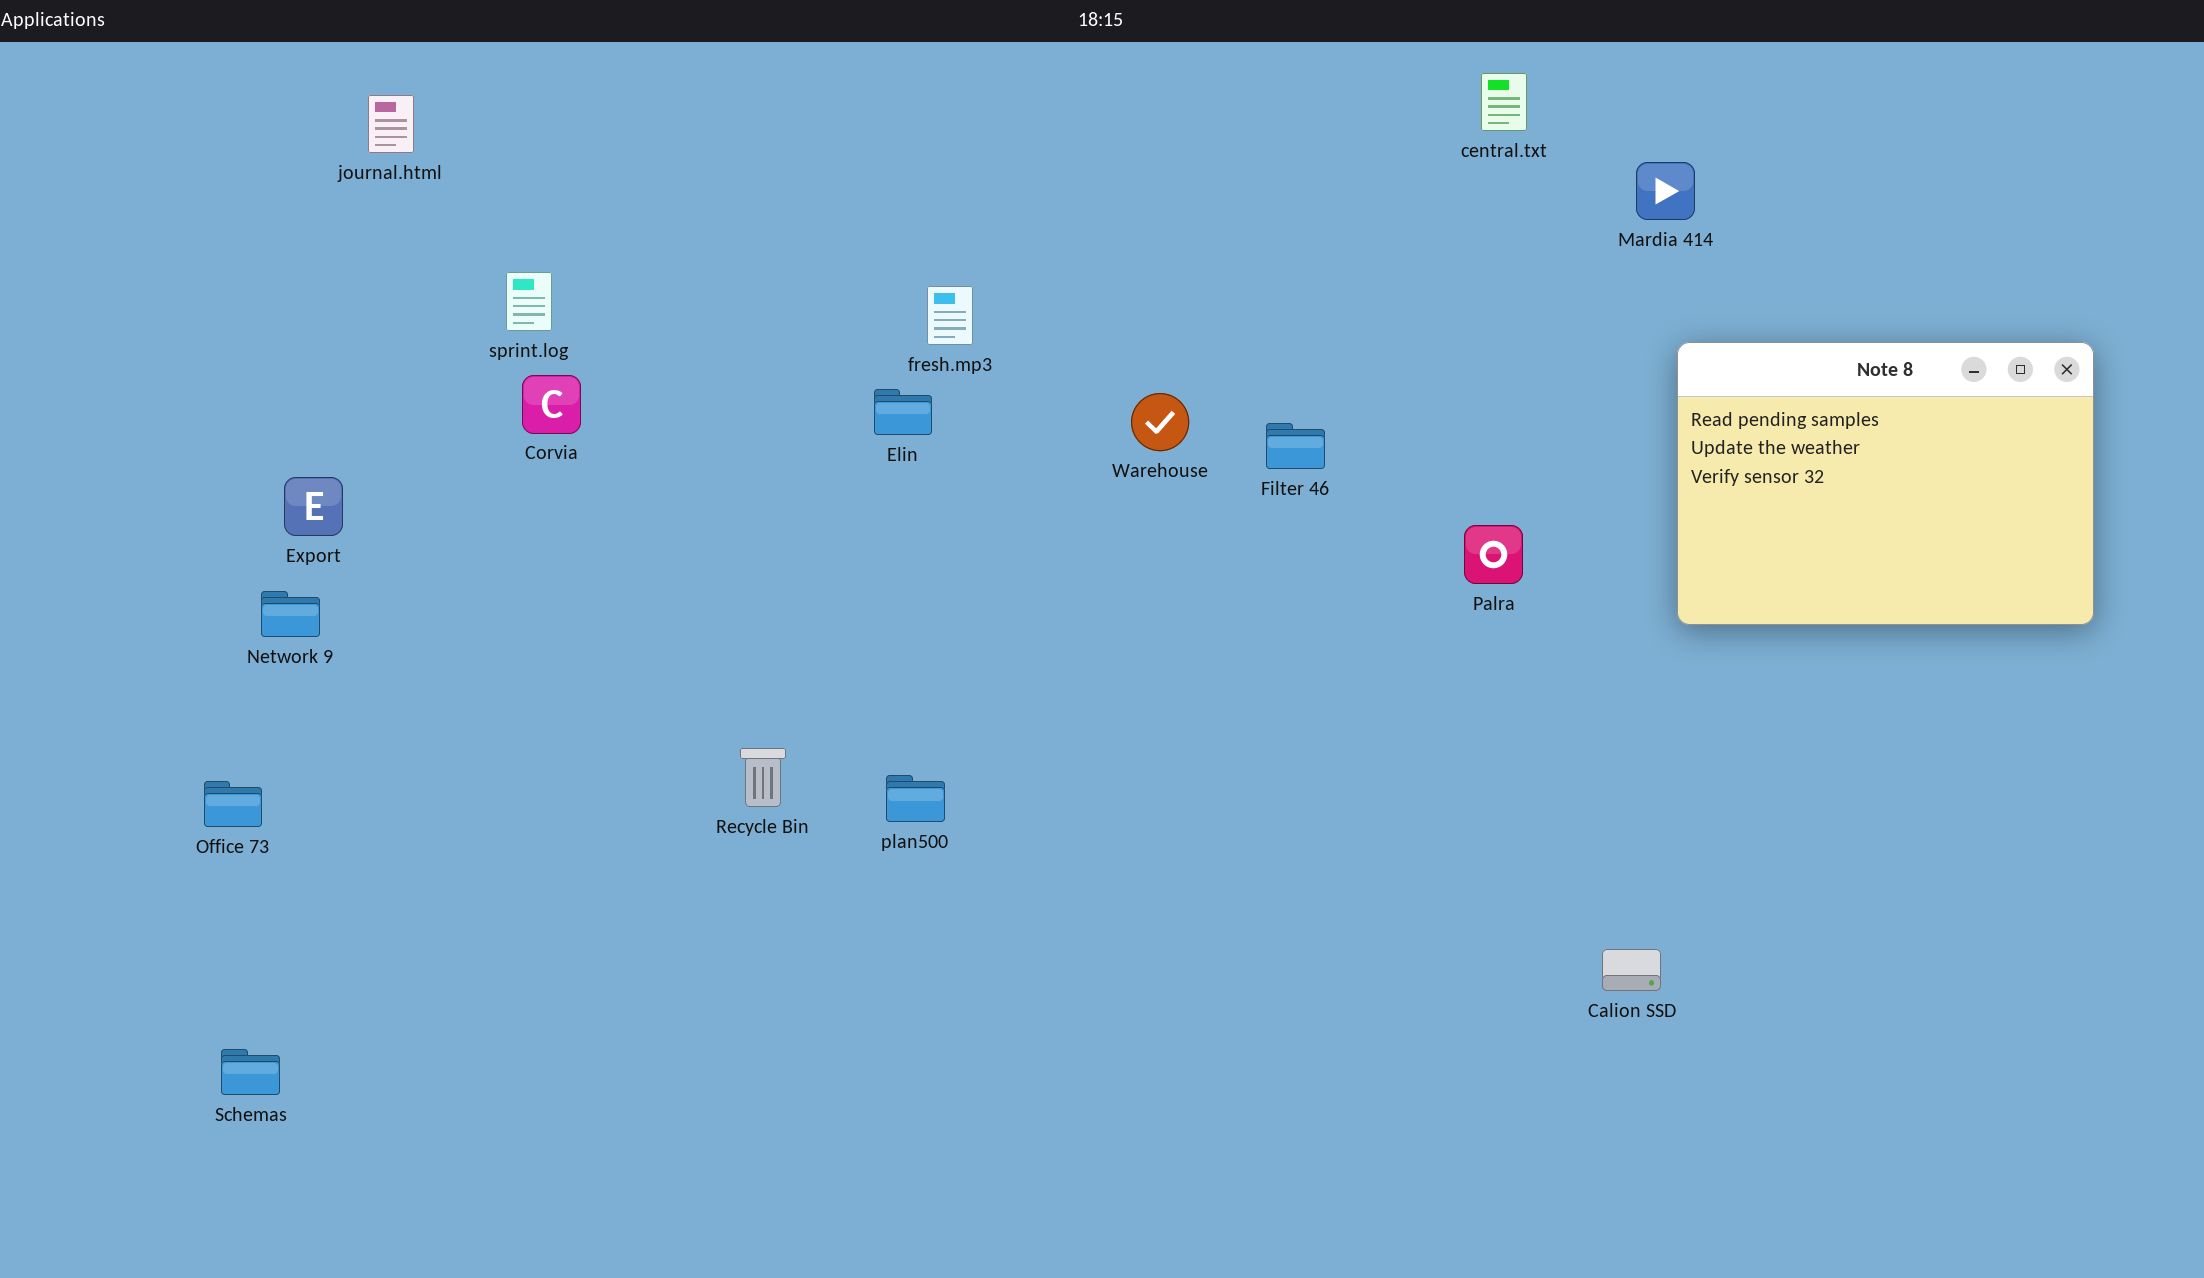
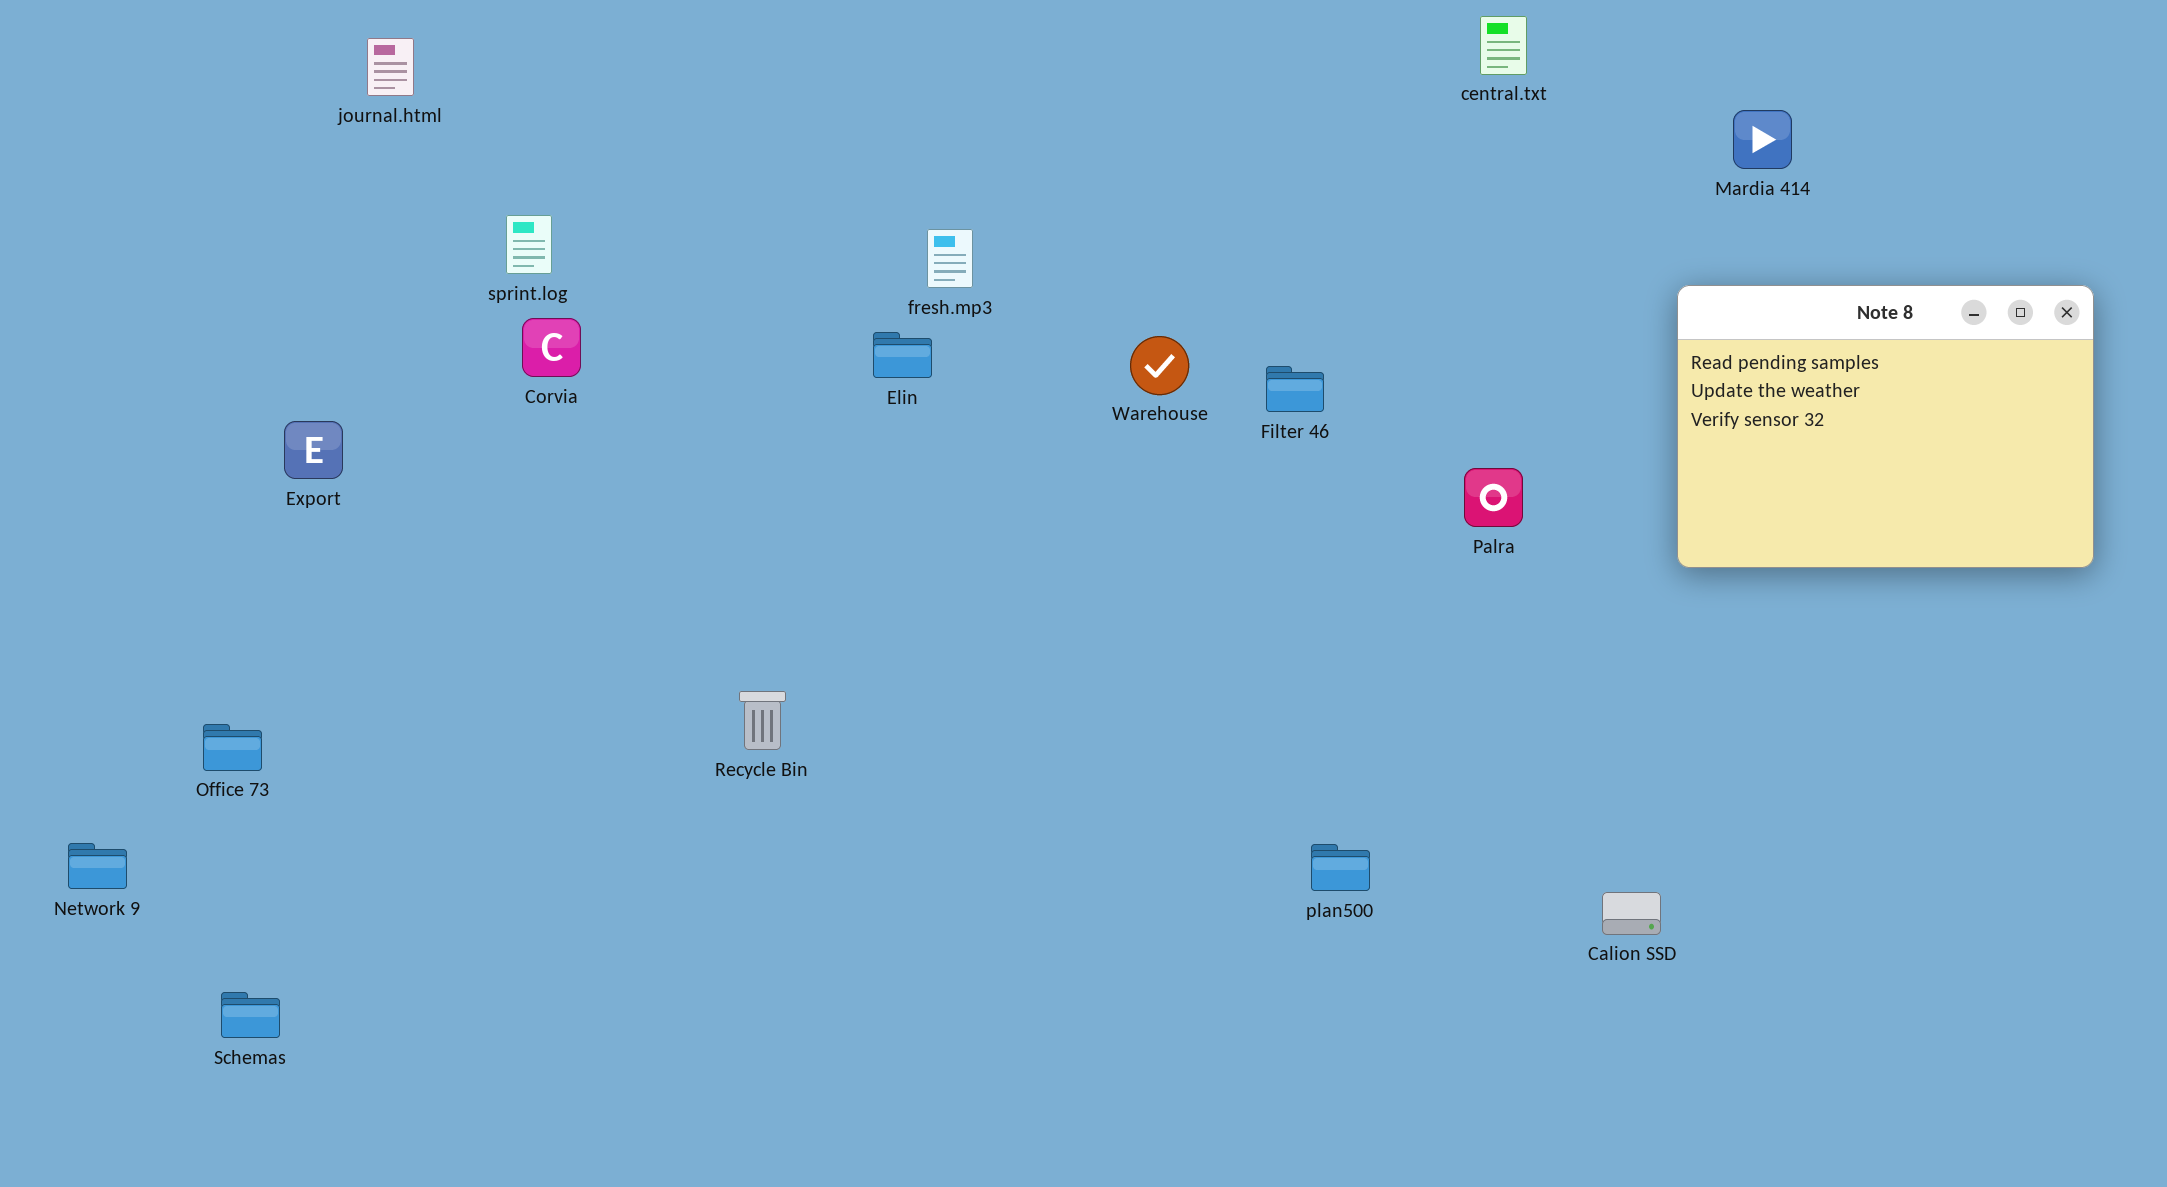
Mardia 414: [1636,162,1695,220] -> [1733,110,1792,169], moved
Network 9: [261,591,320,637] -> [68,843,127,889], moved
plan500: [886,775,945,822] -> [1311,844,1370,891], moved

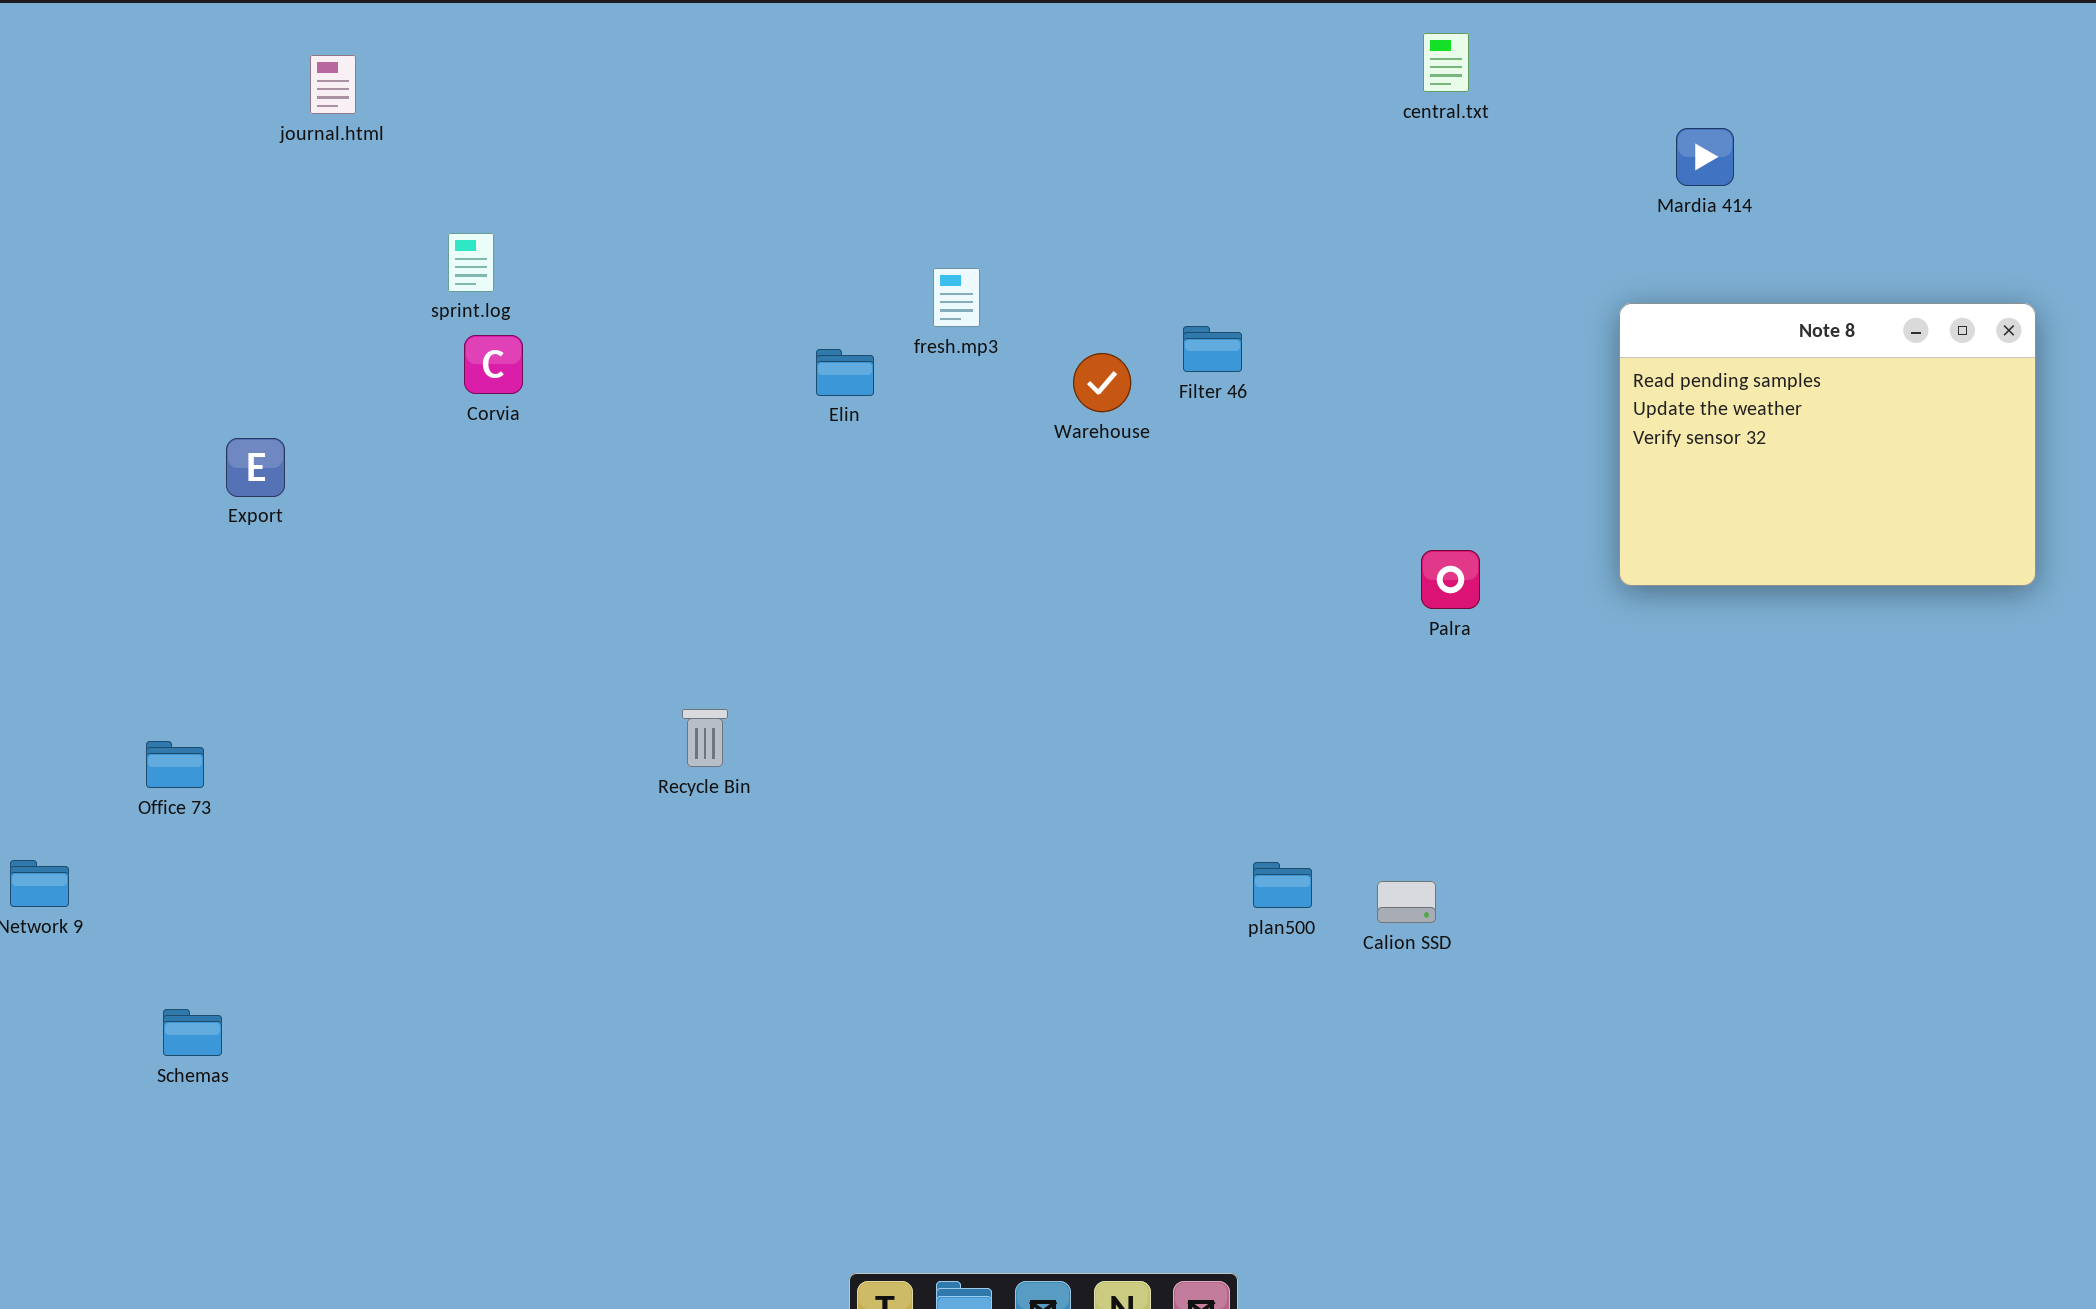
fresh.mp3: [927,229,973,288] -> [933,268,980,327], moved
Filter 46: [1266,366,1324,412] -> [1183,326,1242,372], moved
Palra: [1464,468,1523,527] -> [1421,550,1480,609], moved
Calion SSD: [1602,892,1661,935] -> [1377,881,1436,923], moved

